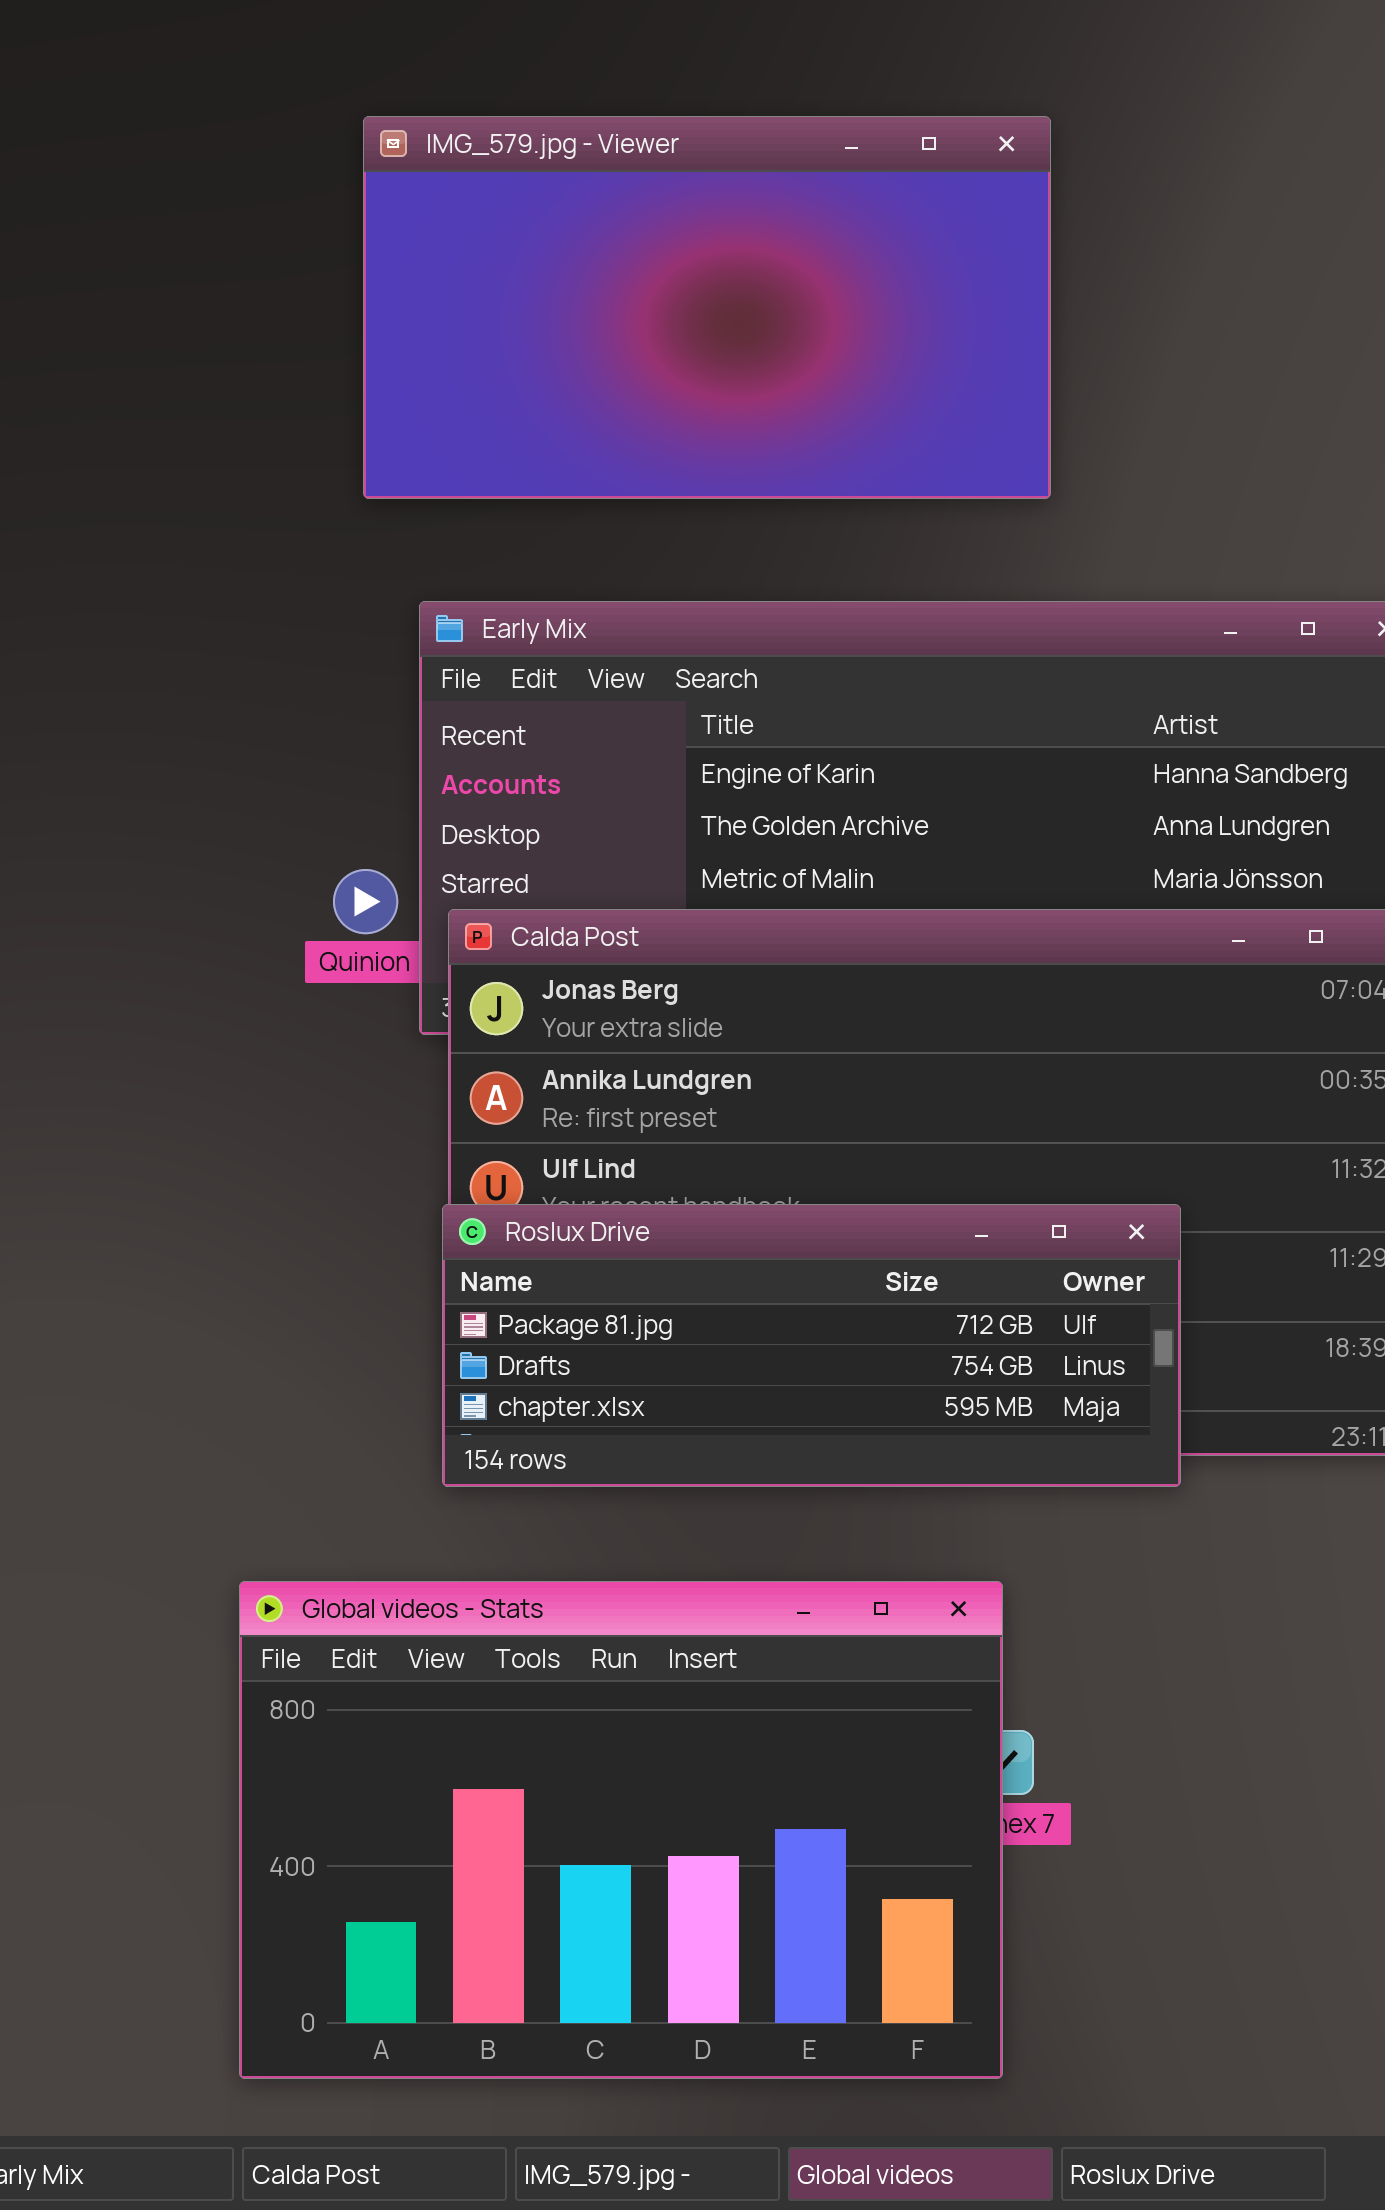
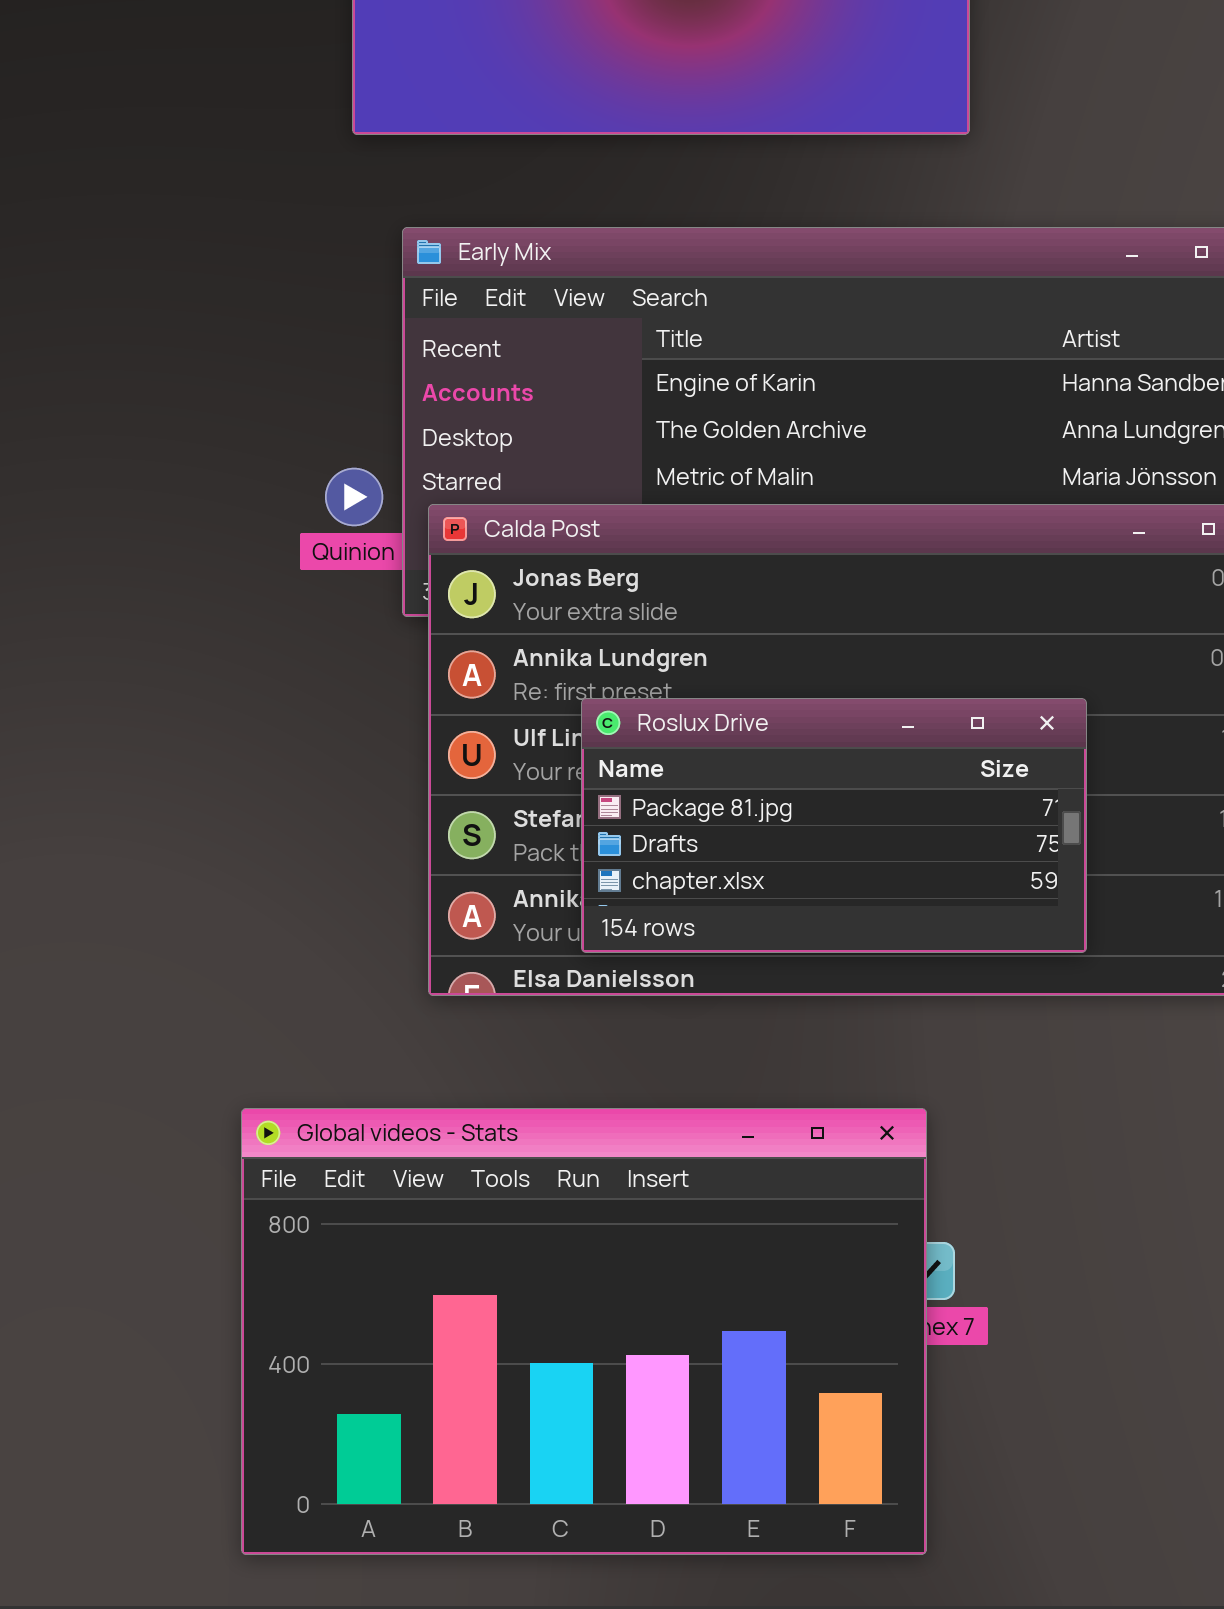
Roslux Drive: [442,1204,1181,1487] -> [581,698,1087,953], moved, resized

